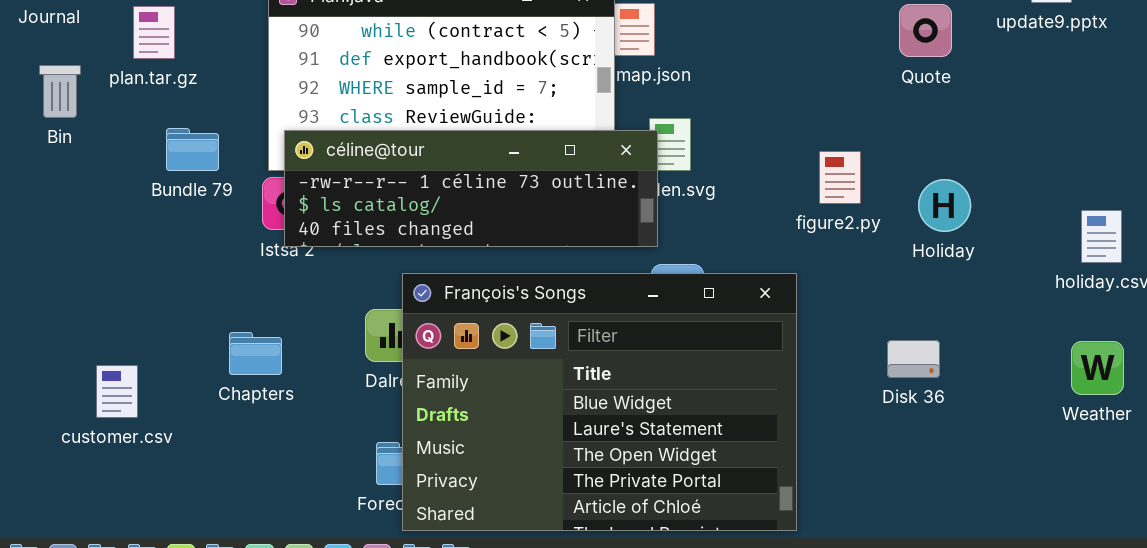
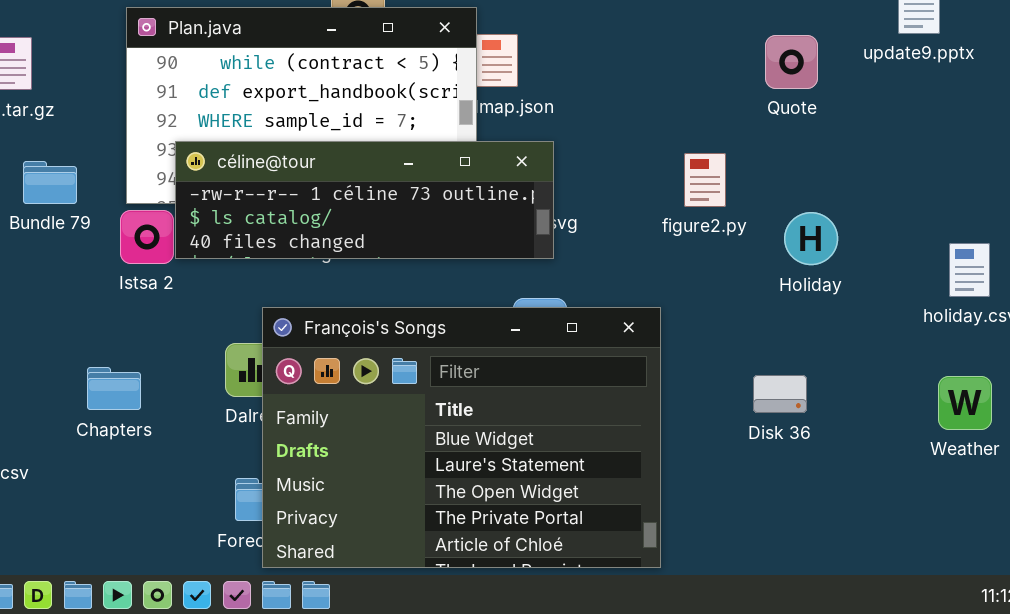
céline@tour: [284,130,658,247] -> [175,141,554,259], moved
figure2.py: [819,151,861,204] -> [684,153,726,207], moved

